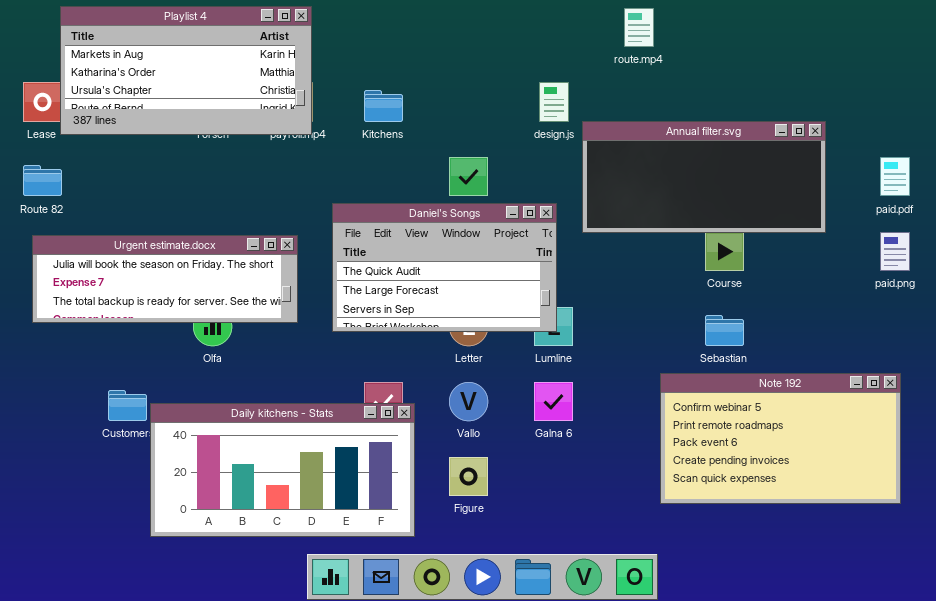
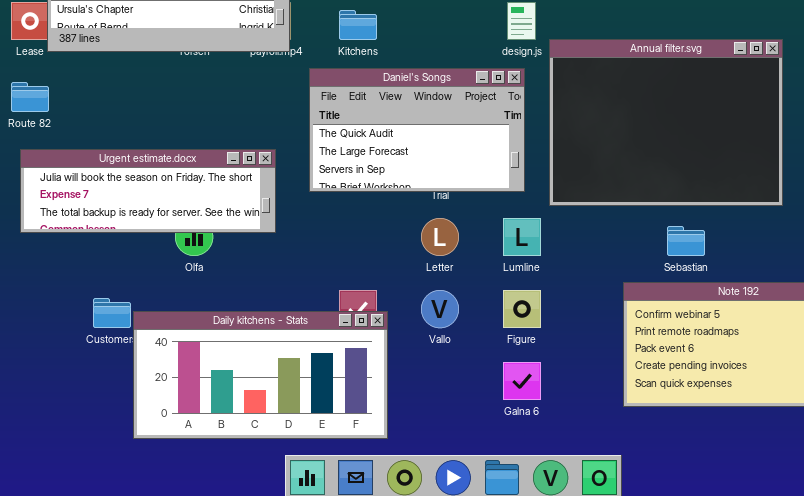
Annual filter.svg: [582,121,826,233] -> [549,39,783,206], resized
Daniel's Songs: [332,203,557,332] -> [309,68,525,192], moved
Galna 6: [534,382,573,421] -> [503,362,541,400], moved
Figure: [449,457,488,496] -> [503,290,541,328], moved

